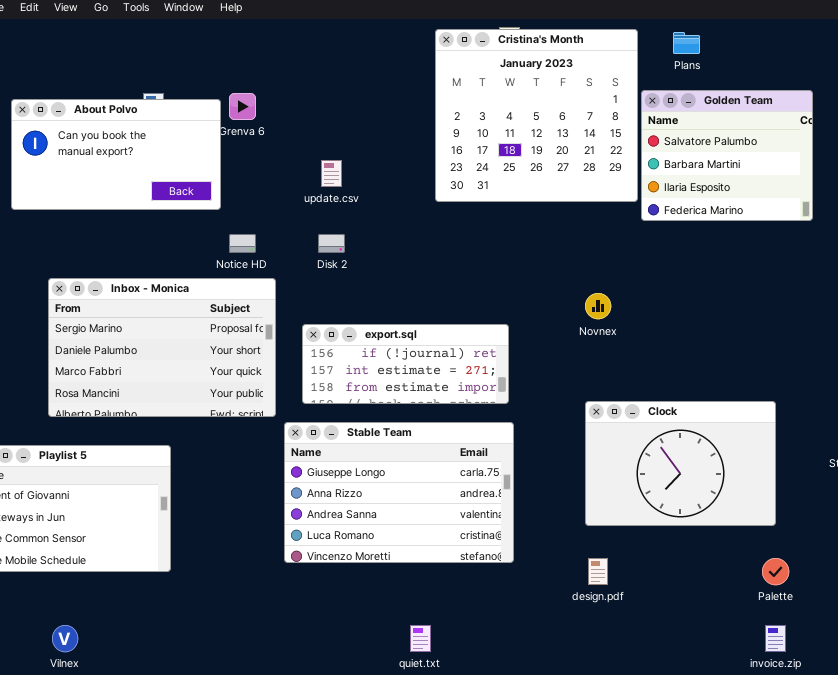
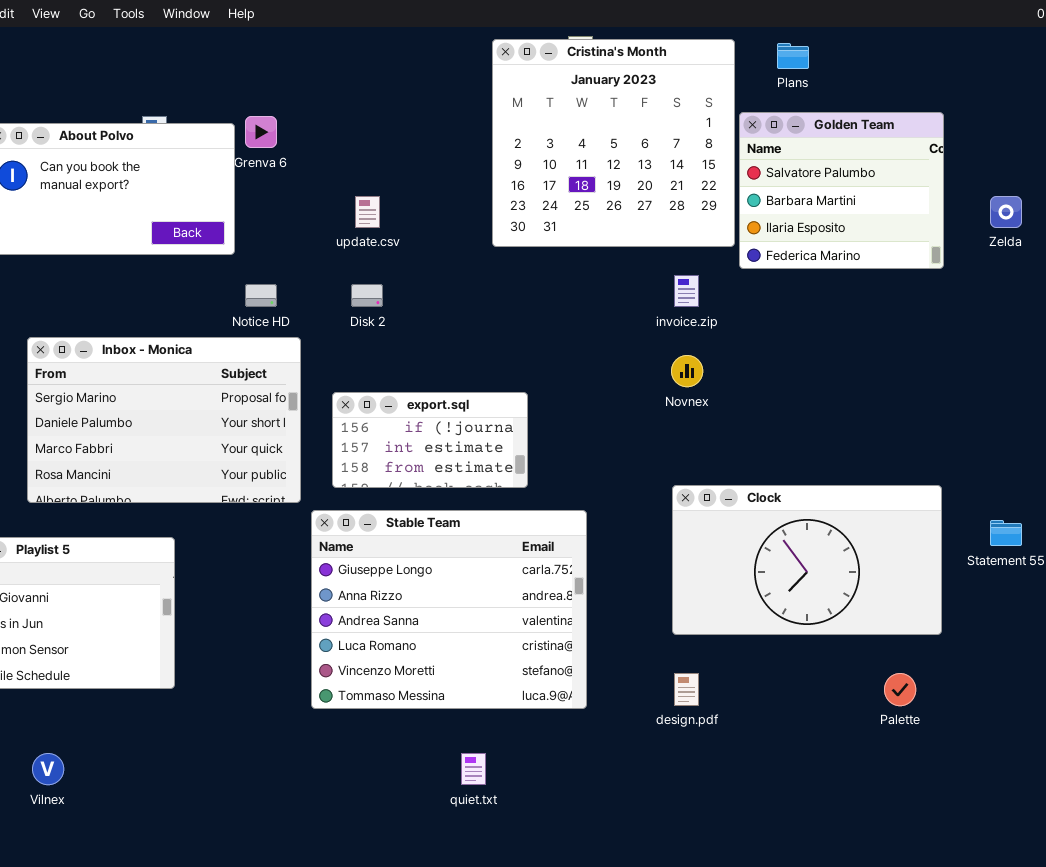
export.sql: [302,324,509,404] -> [332,392,528,488], resized
Clock: [585,401,776,526] -> [672,485,942,635], resized
Stable Team: [284,422,514,563] -> [311,510,587,709], resized
invoice.zip: [765,625,786,652] -> [674,275,699,307], moved

